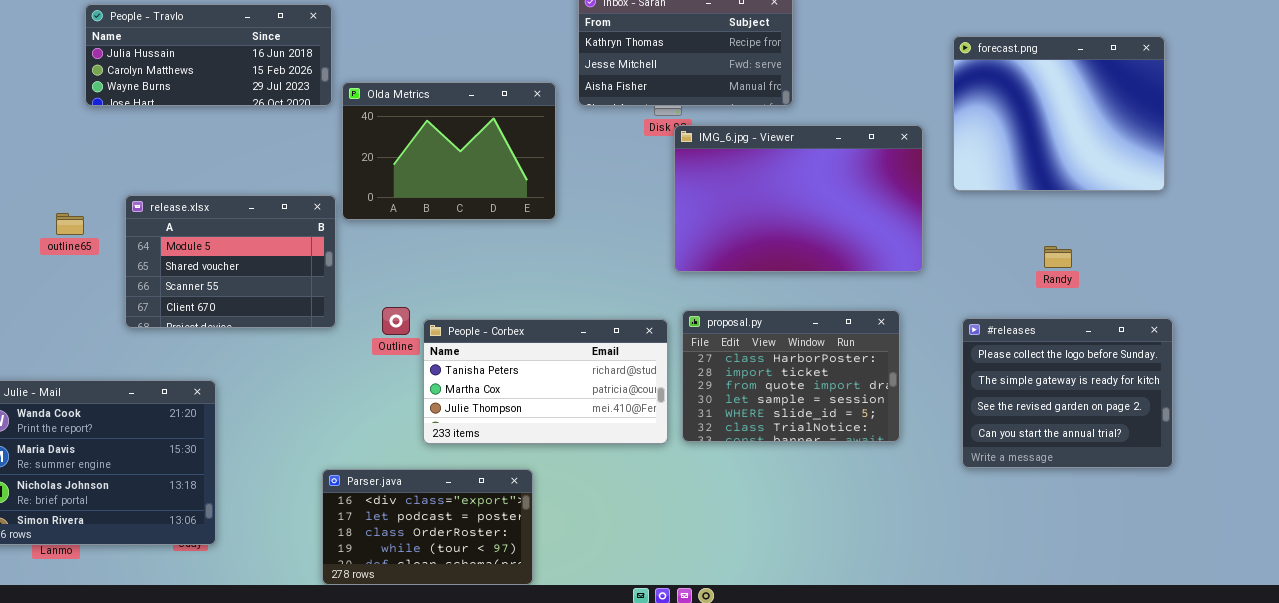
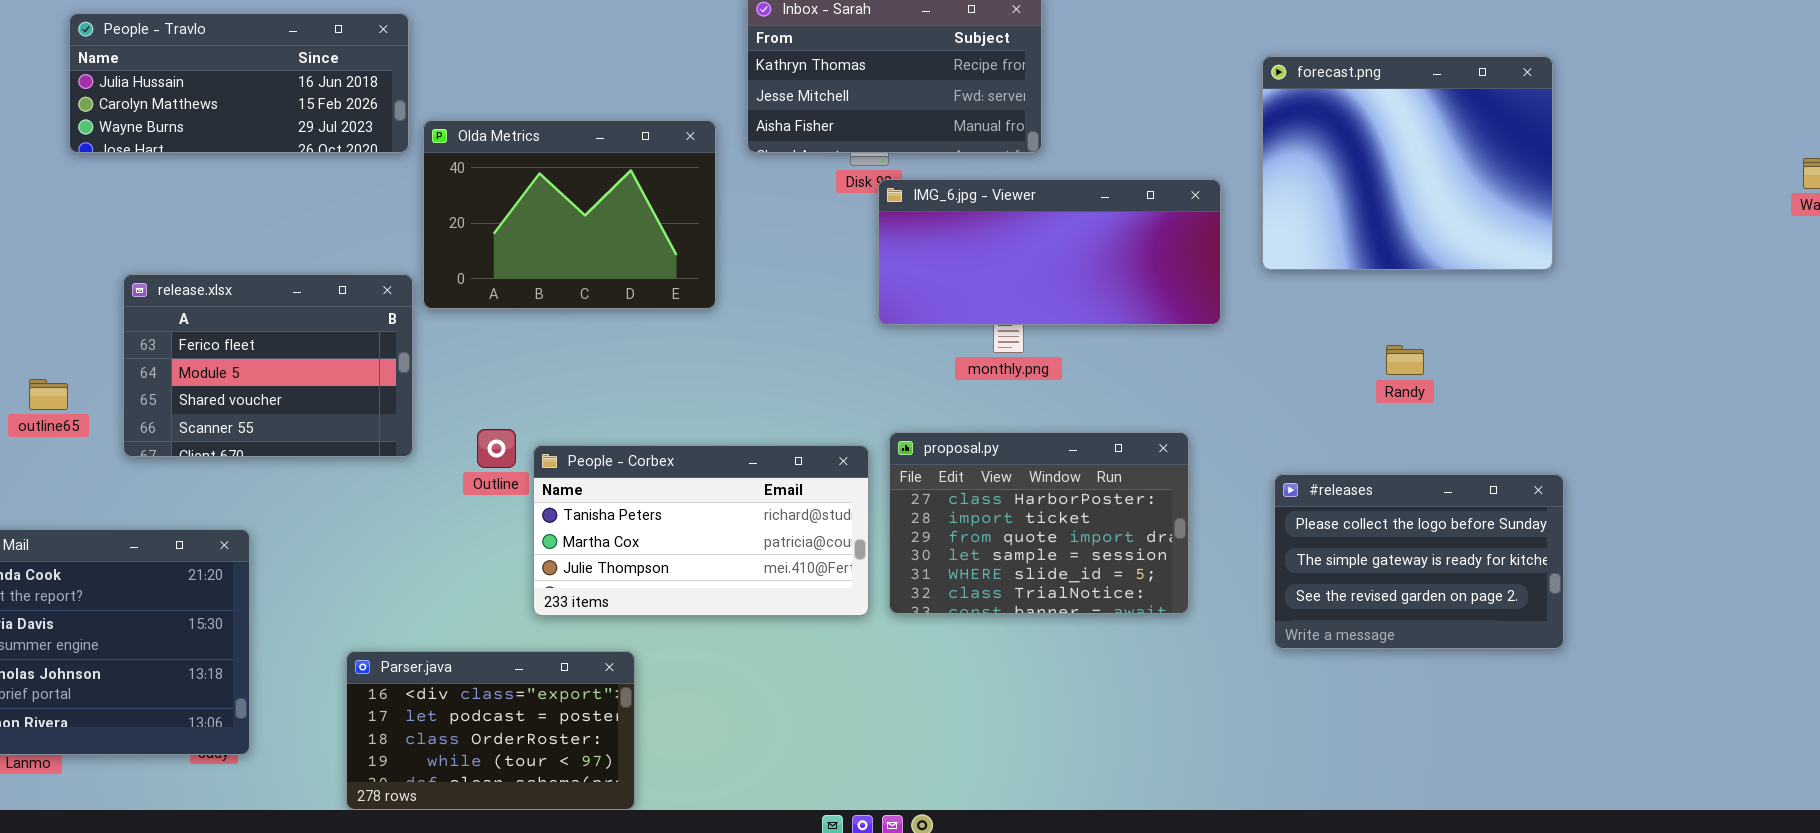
IMG_6.jpg - Viewer: [674,125,923,272] -> [878,179,1221,325], resized
release.xlsx: [125,195,336,328] -> [123,274,413,457], scrolled up 1 row
outline65: [56,213,84,235] -> [29,379,68,410], moved
#releases: [962,318,1173,468] -> [1274,474,1564,649], resized
Parser.java: [322,469,533,585] -> [346,651,635,810], moved

